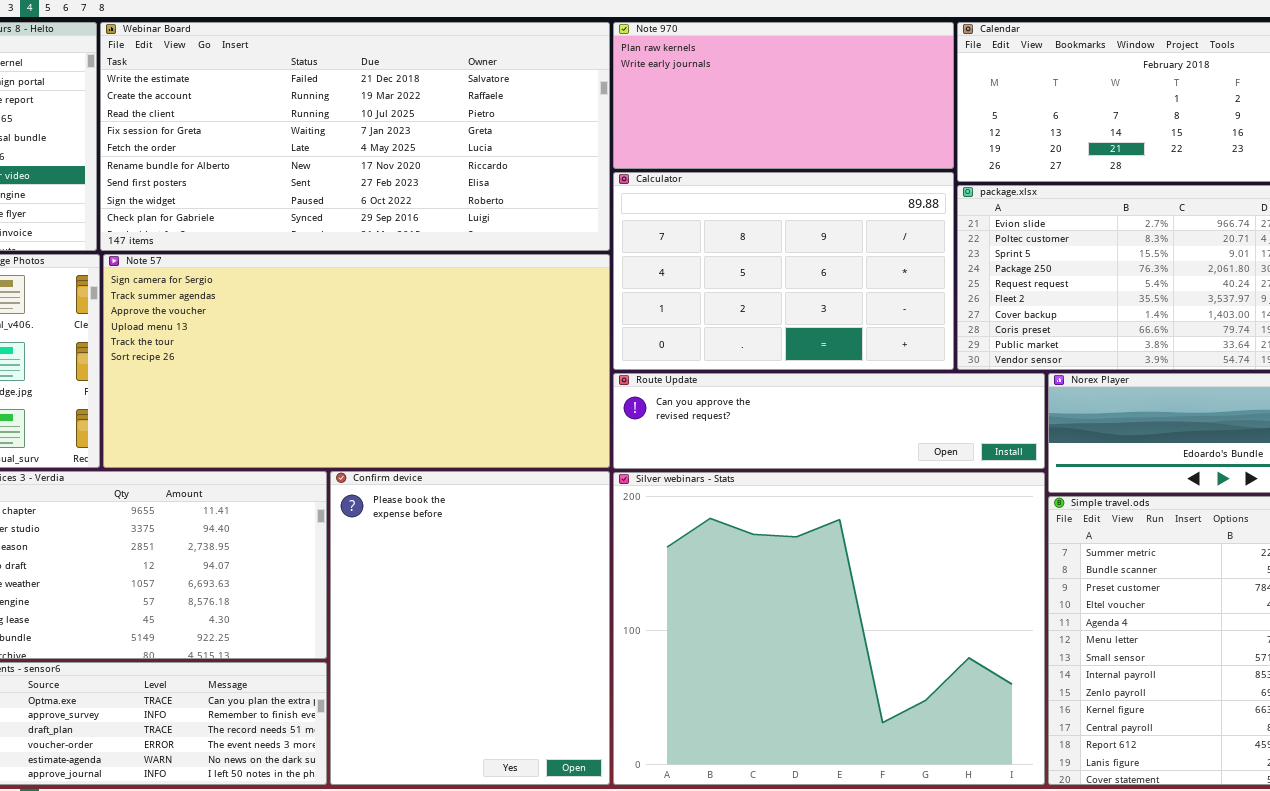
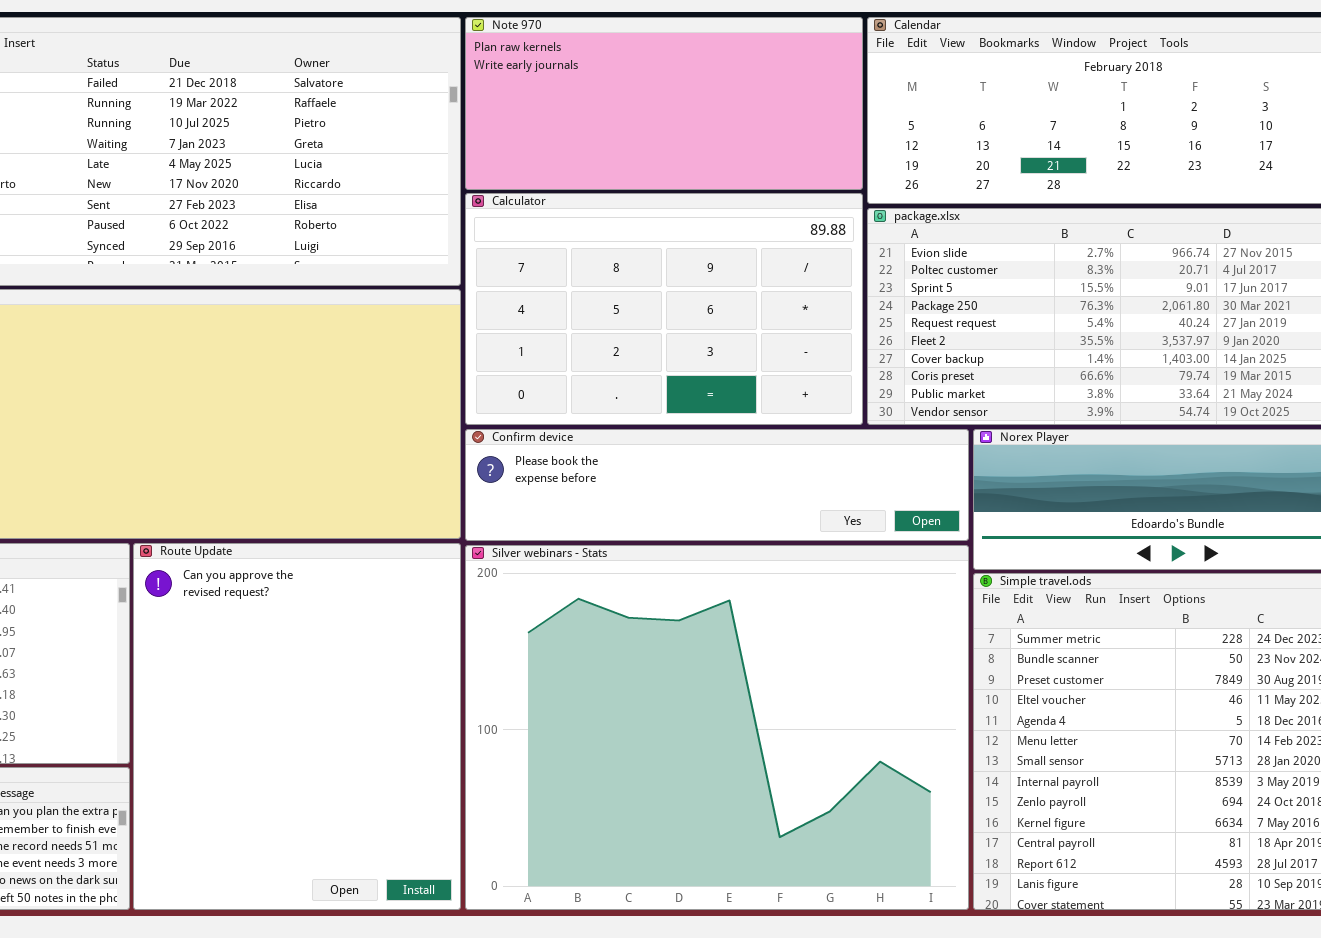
Route Update: [613,373,1045,469] -> [133,543,461,910], moved, resized
Confirm device: [330,471,610,785] -> [465,429,969,541], moved, resized

